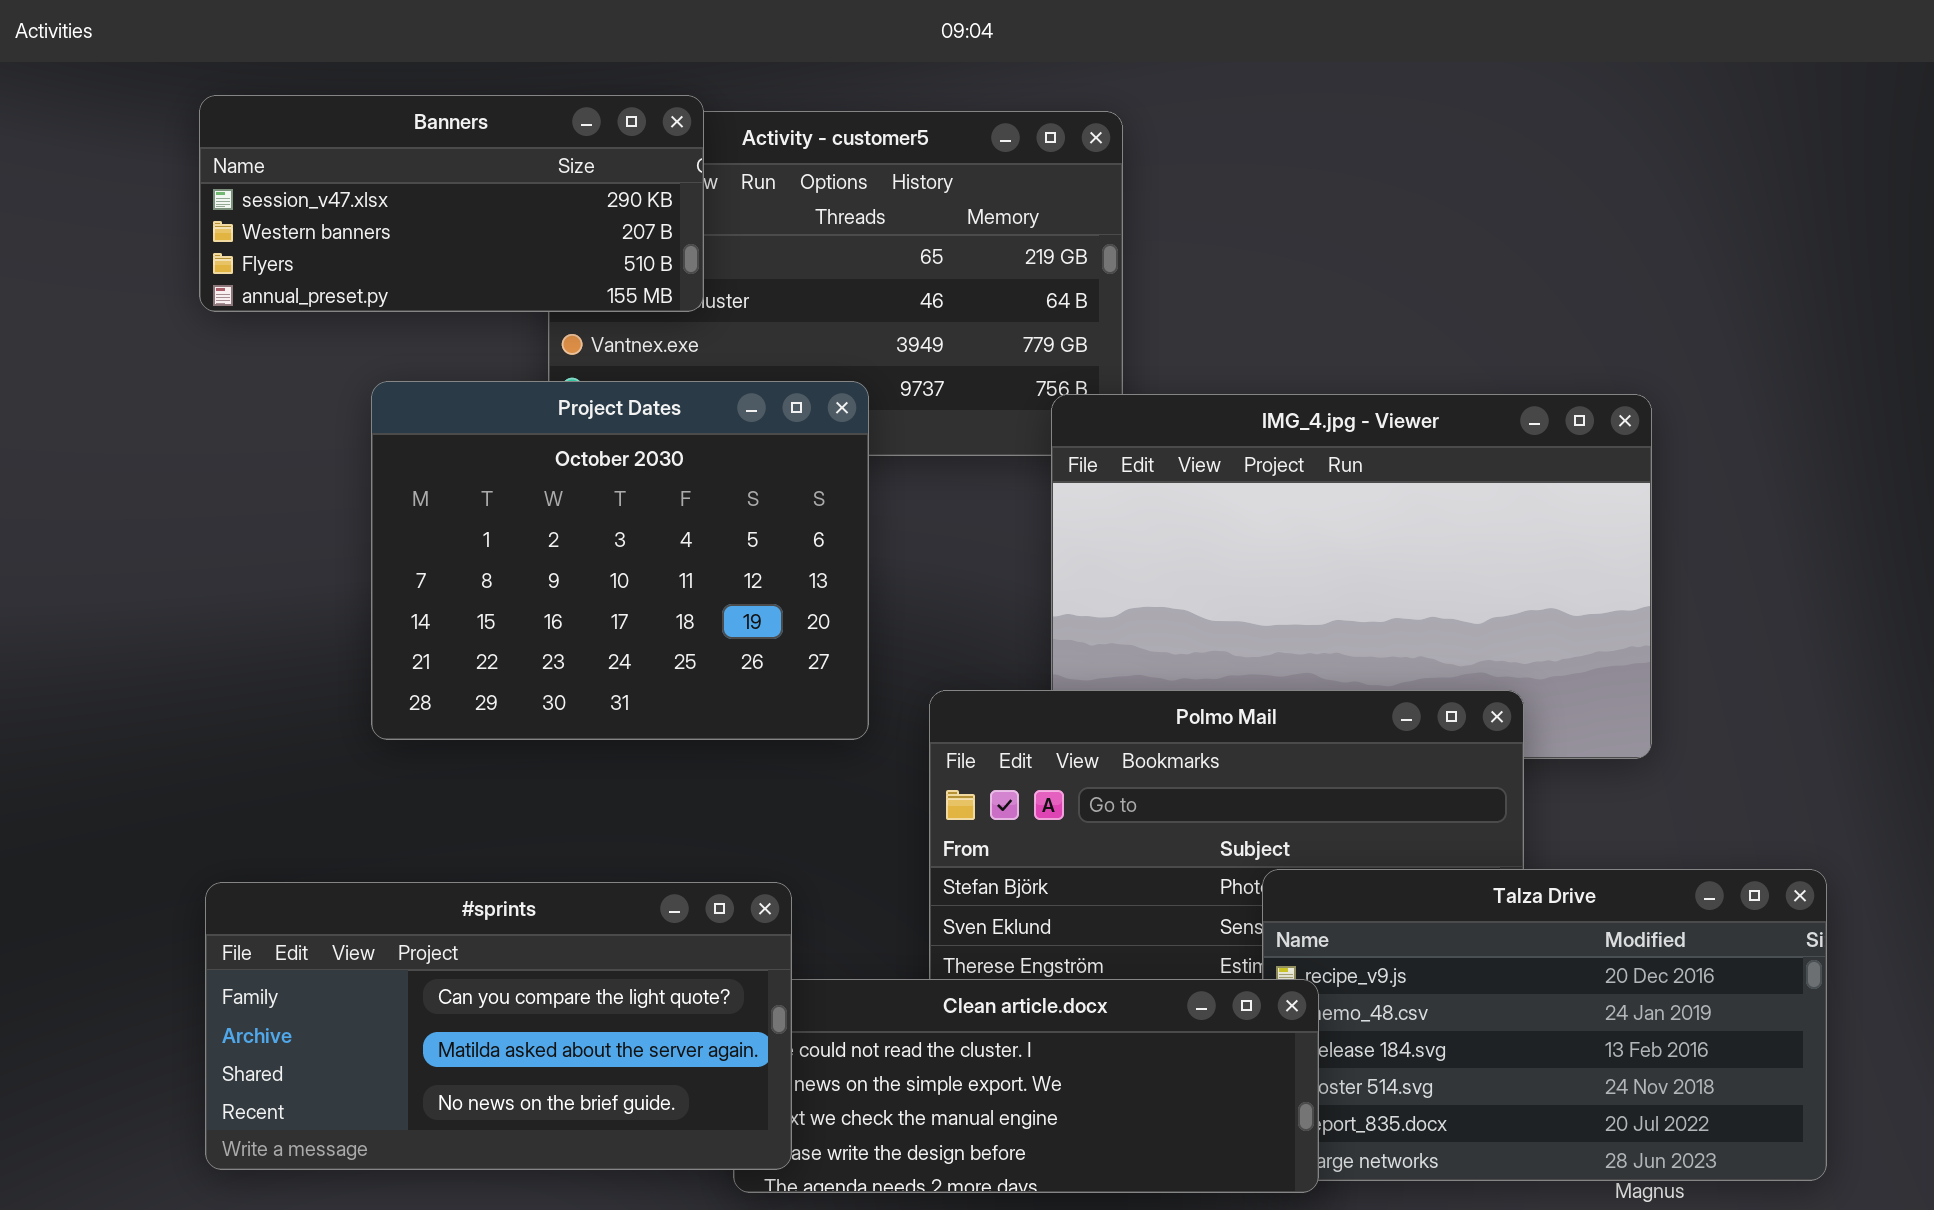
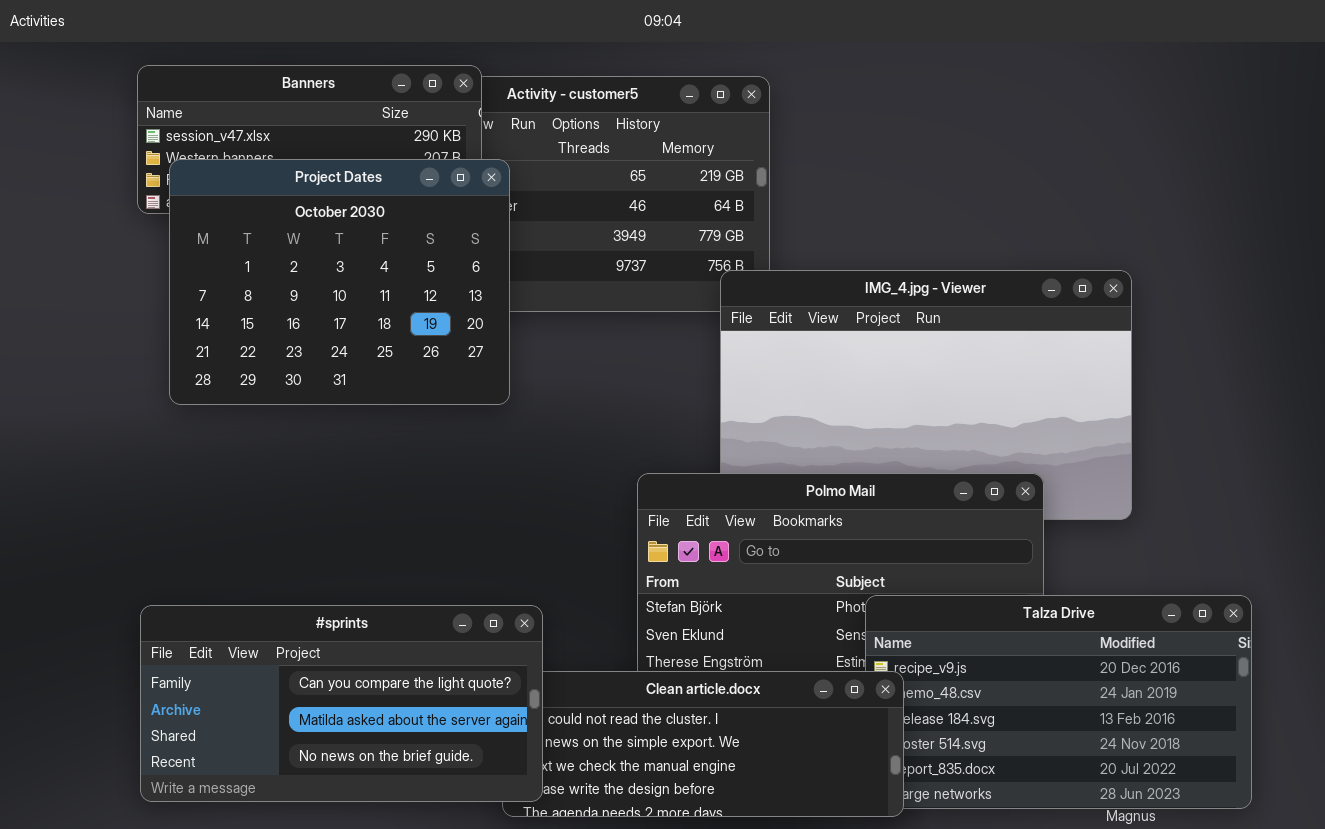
Project Dates: [371,381,869,740] -> [169,159,510,405], moved

